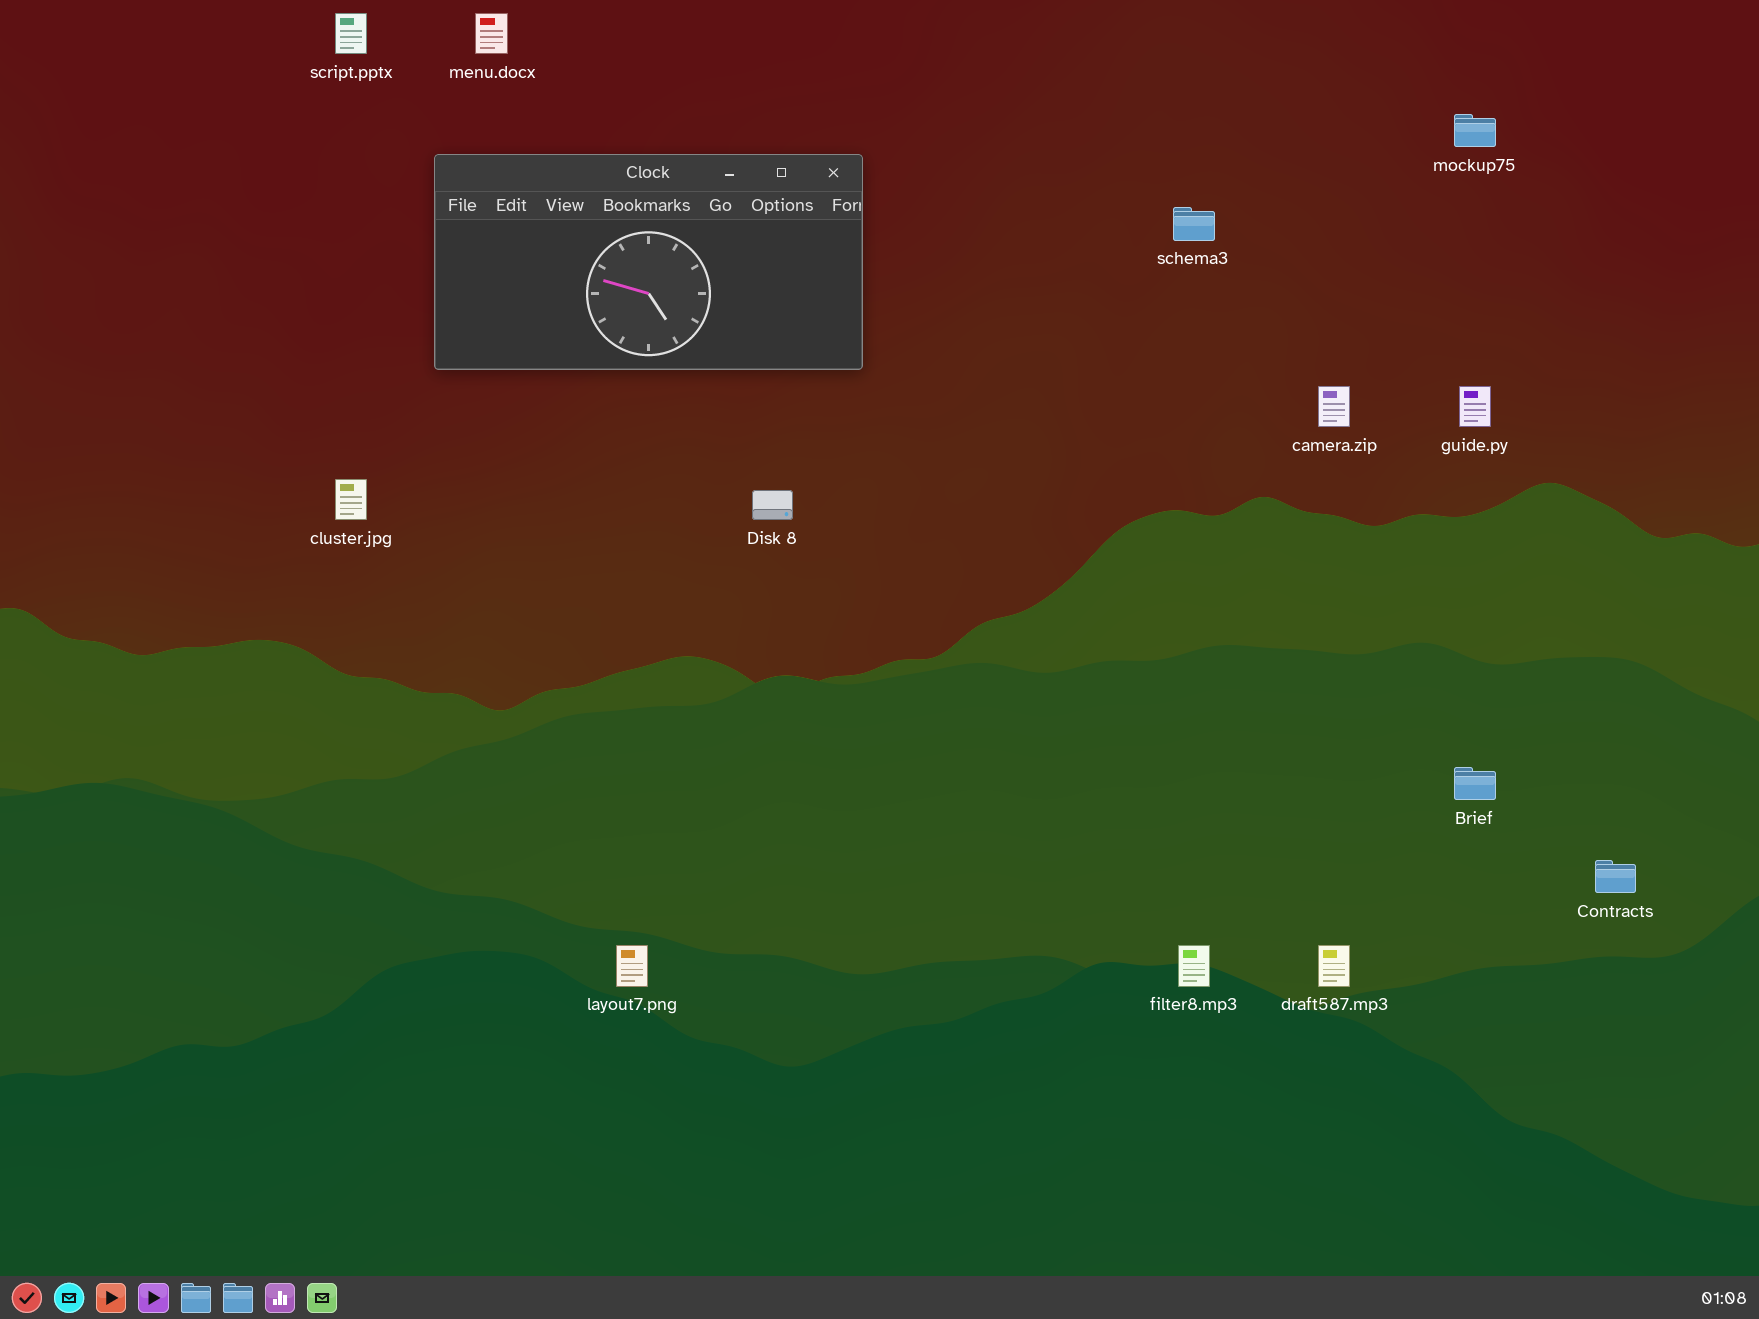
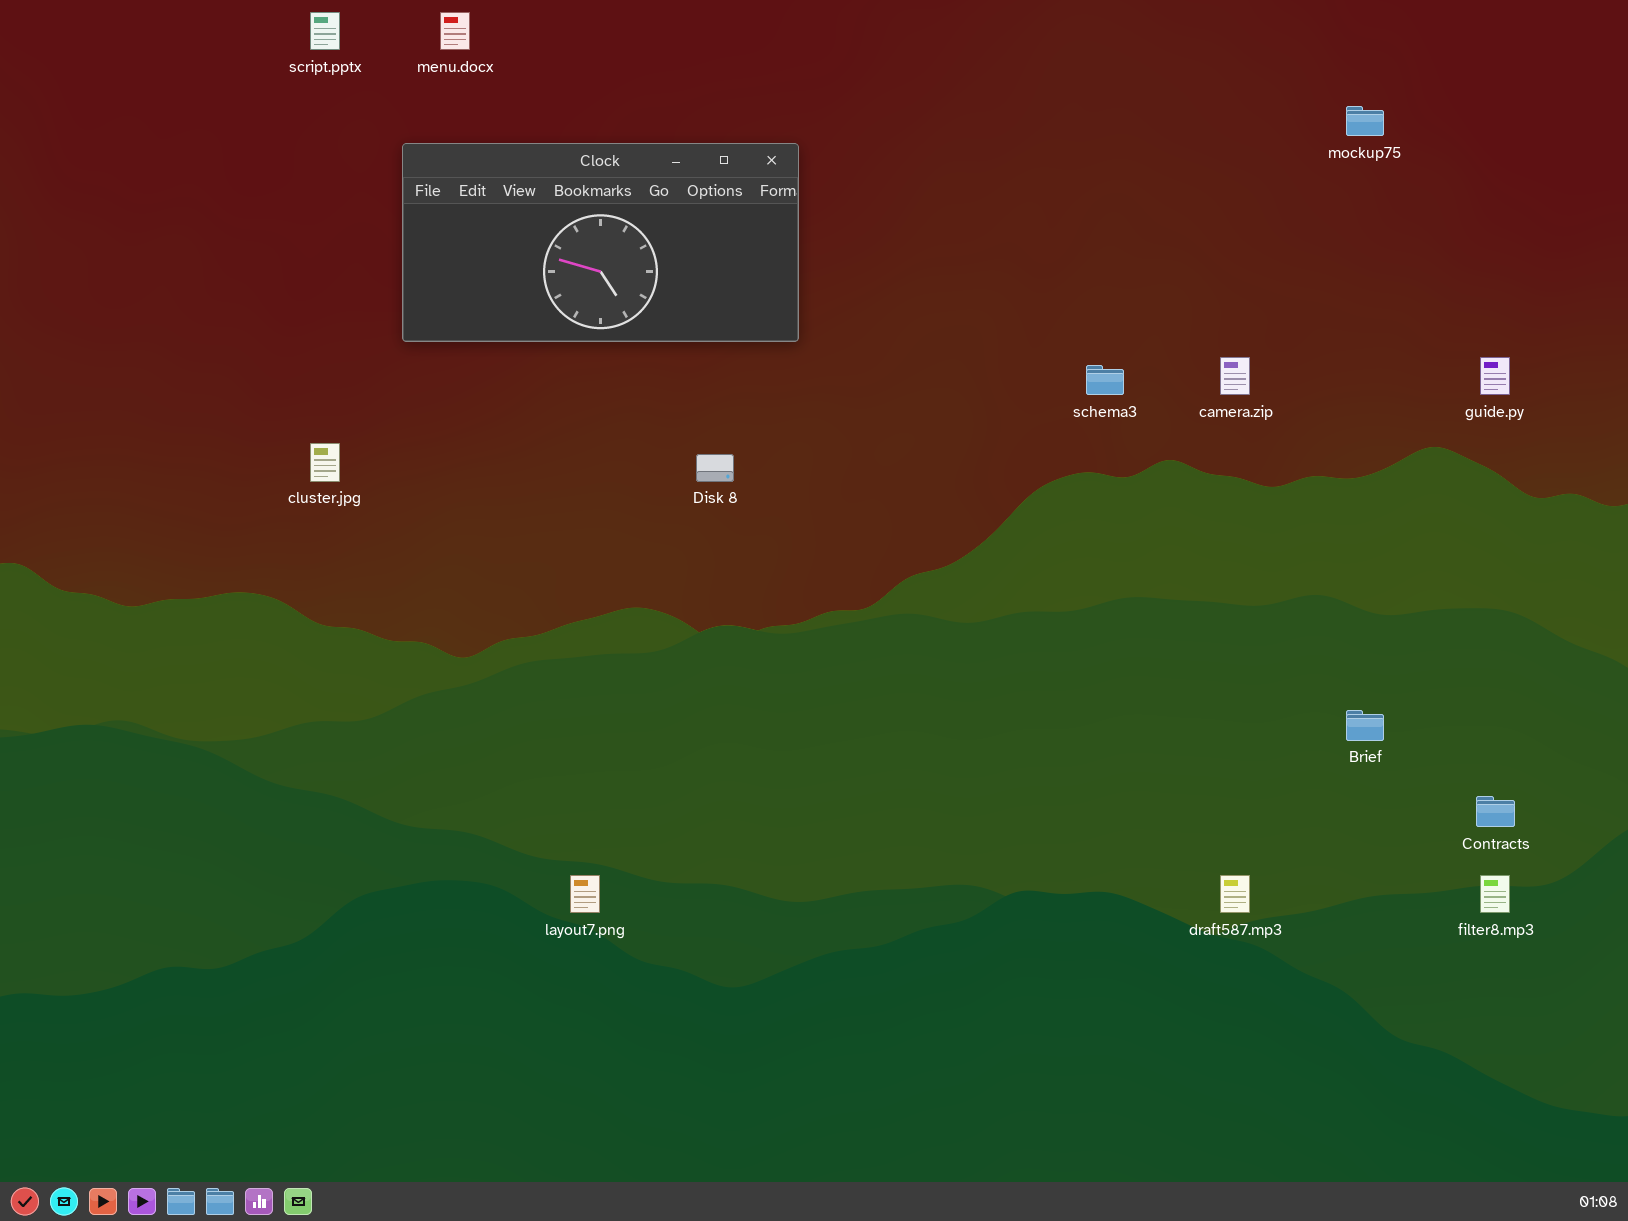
schema3: [1173,207,1215,241] -> [1086,365,1124,395], moved
guide.py: [1459,386,1491,427] -> [1480,357,1510,395], moved
filter8.mp3: [1178,945,1210,987] -> [1480,875,1510,913], moved

